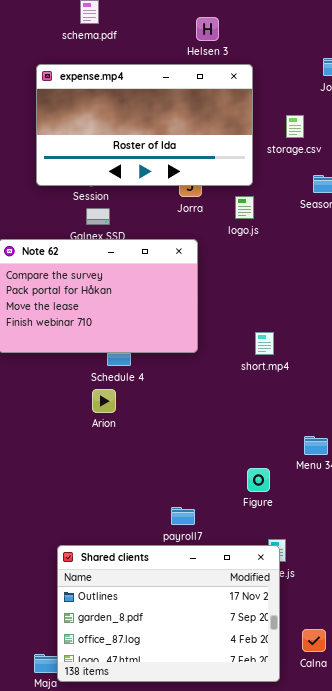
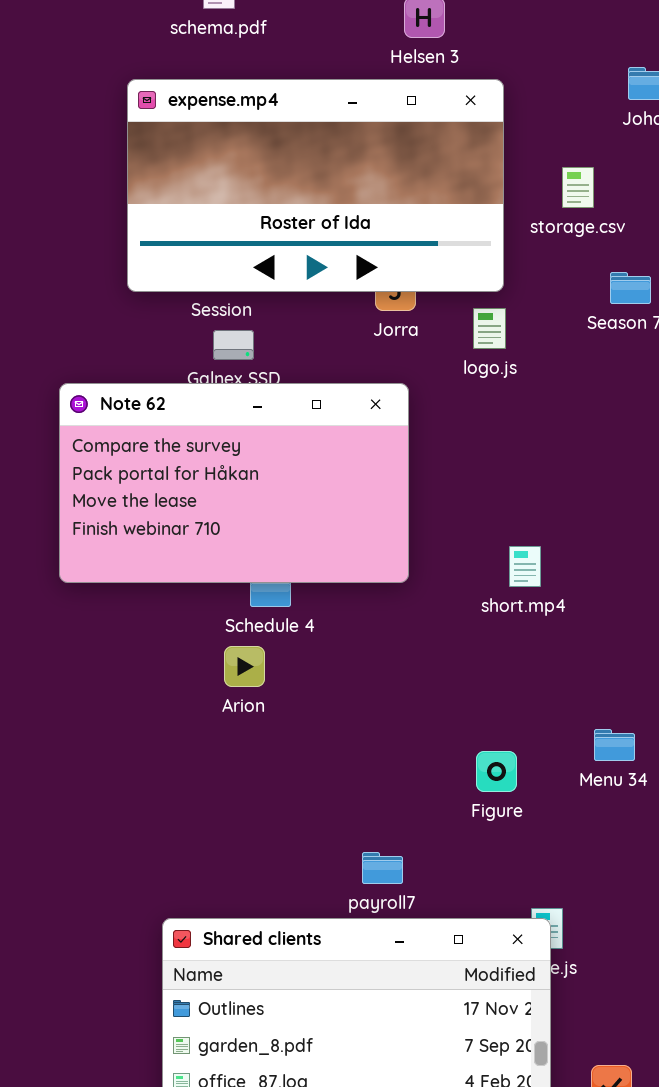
Figure: [247,468,270,492] -> [476,751,517,792], moved

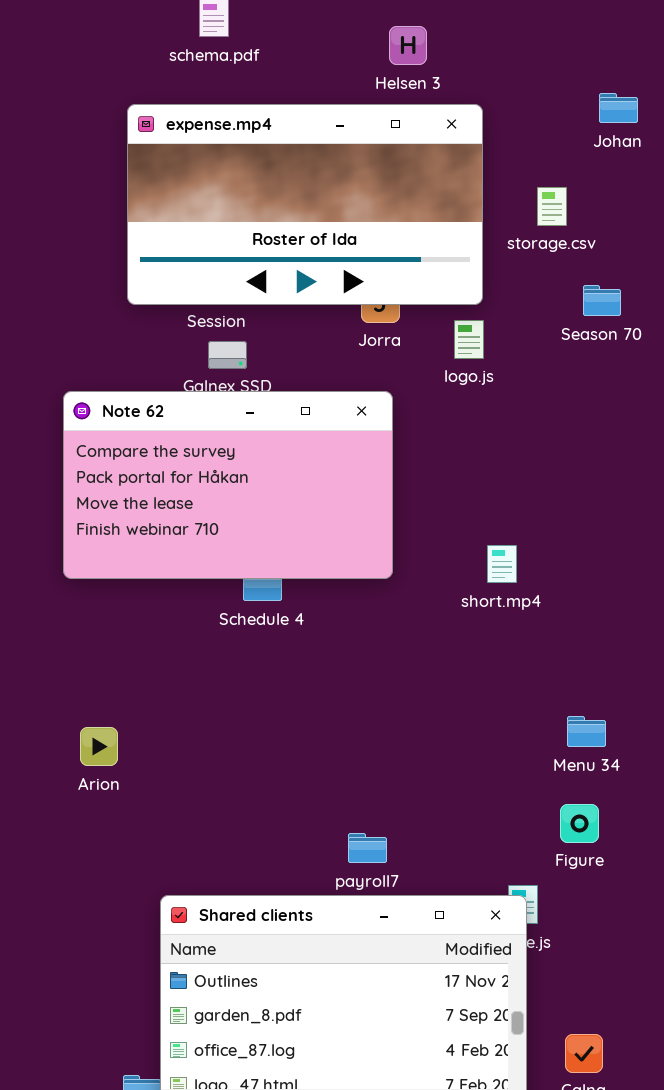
Arion: [224,646,265,687] -> [80,727,118,766], moved
Figure: [476,751,517,792] -> [560,804,599,843], moved

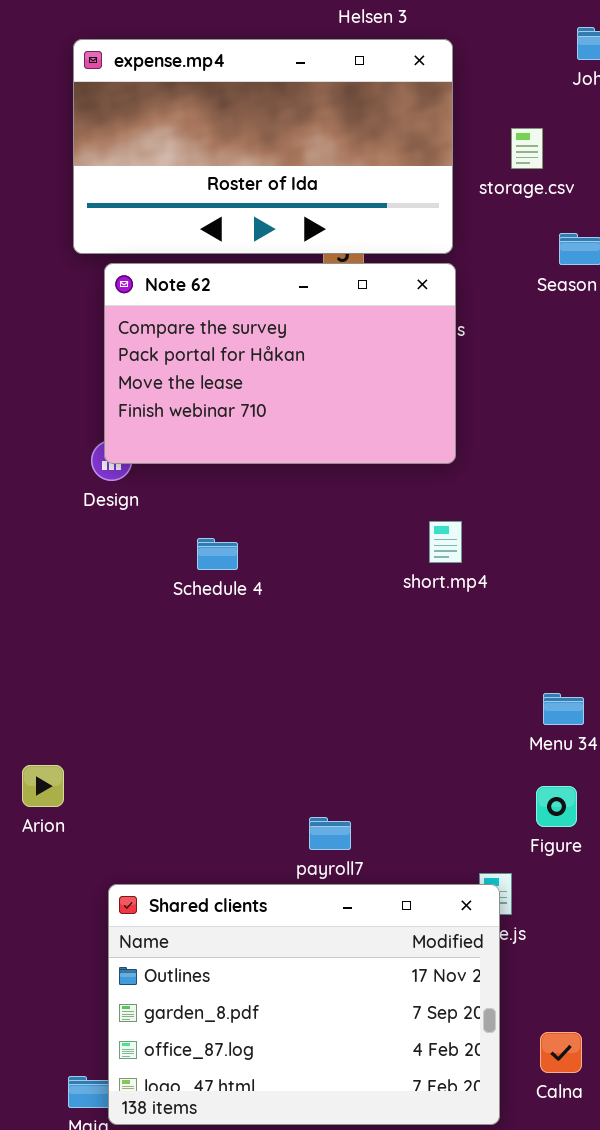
Note 62: [63,391,393,579] -> [104,263,456,464], moved
short.mp4: [487,545,517,583] -> [429,521,462,563], moved
Arion: [80,727,118,766] -> [22,765,64,807], moved

